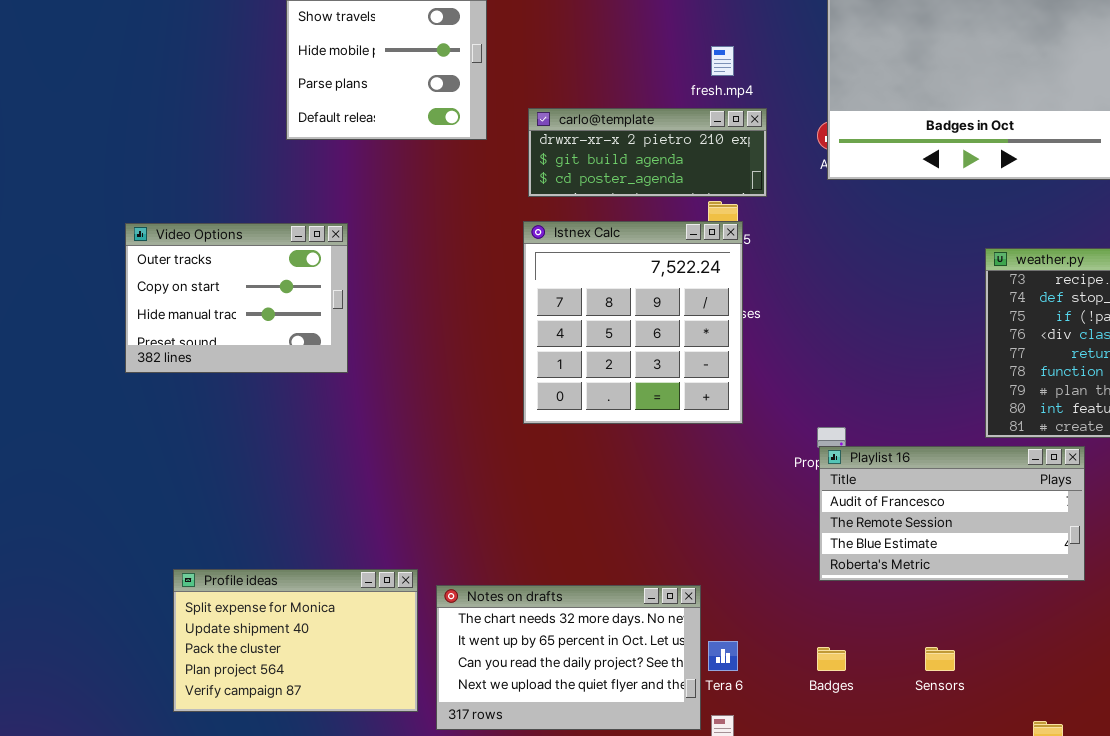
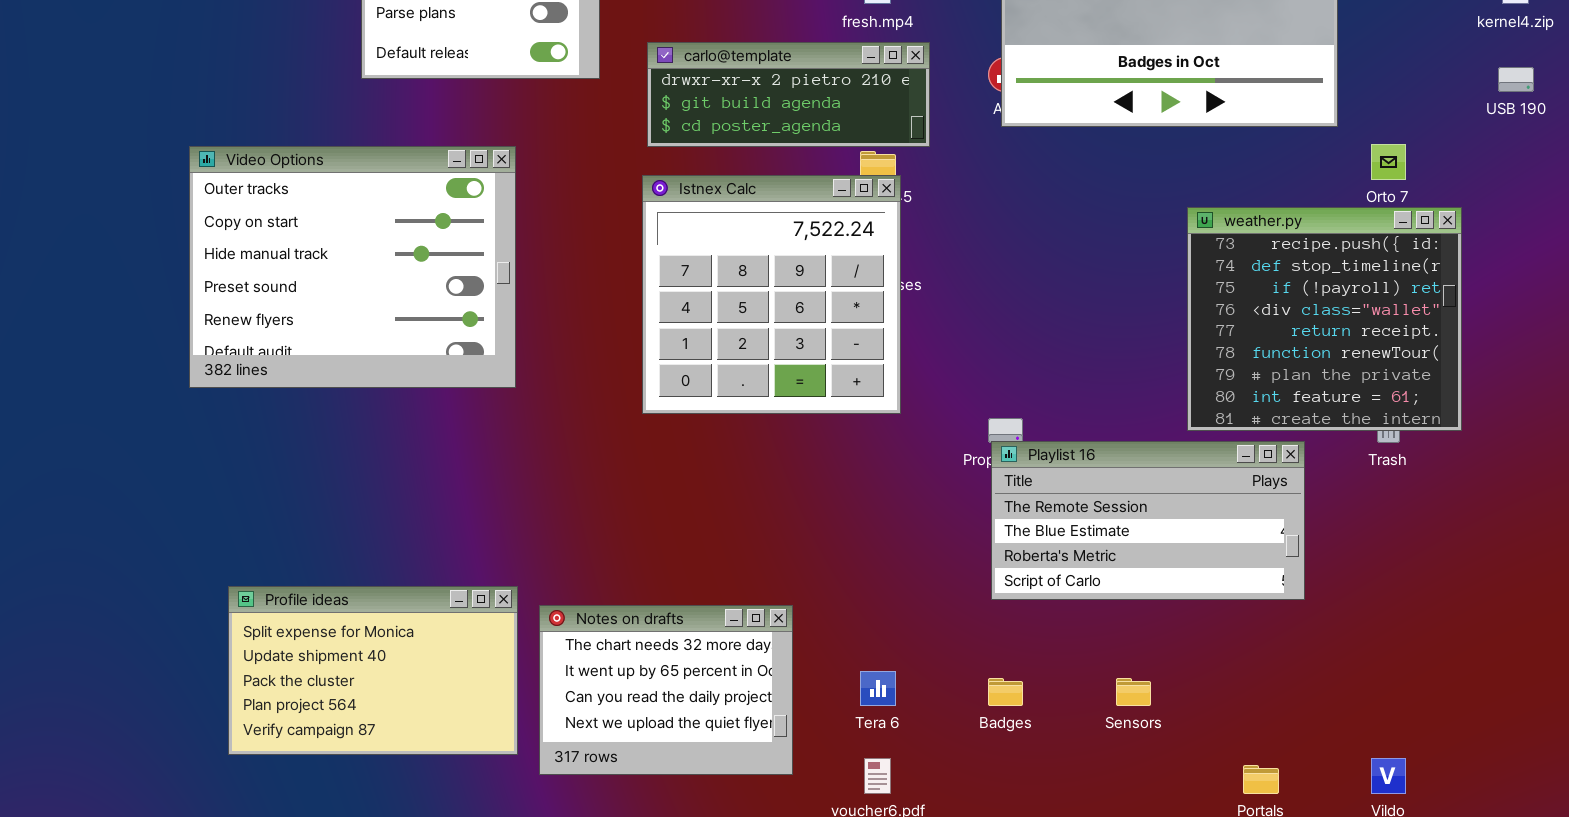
Video Options: [125,223,348,373] -> [189,146,516,388], moved, resized
Playlist 16: [819,446,1085,581] -> [991,441,1305,600], scrolled down 1 row
Notes on drafts: [436,585,701,730] -> [539,605,793,775], resized

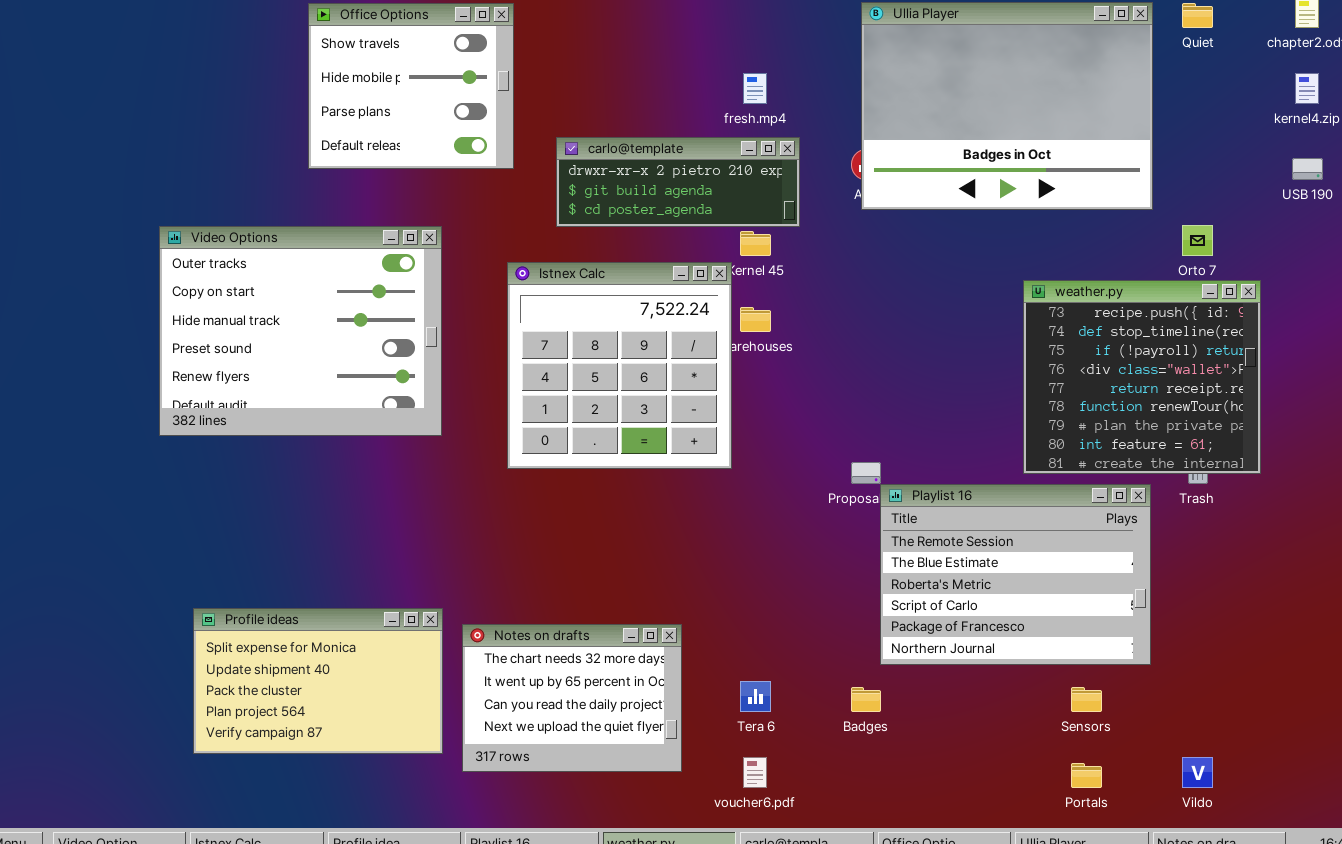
Istnex Calc: [642,175,901,414] -> [507,262,732,469], moved
Playlist 16: [991,441,1305,600] -> [880,484,1151,665], moved, resized
Sensors: [1116,678,1151,706] -> [1071,687,1102,712], moved

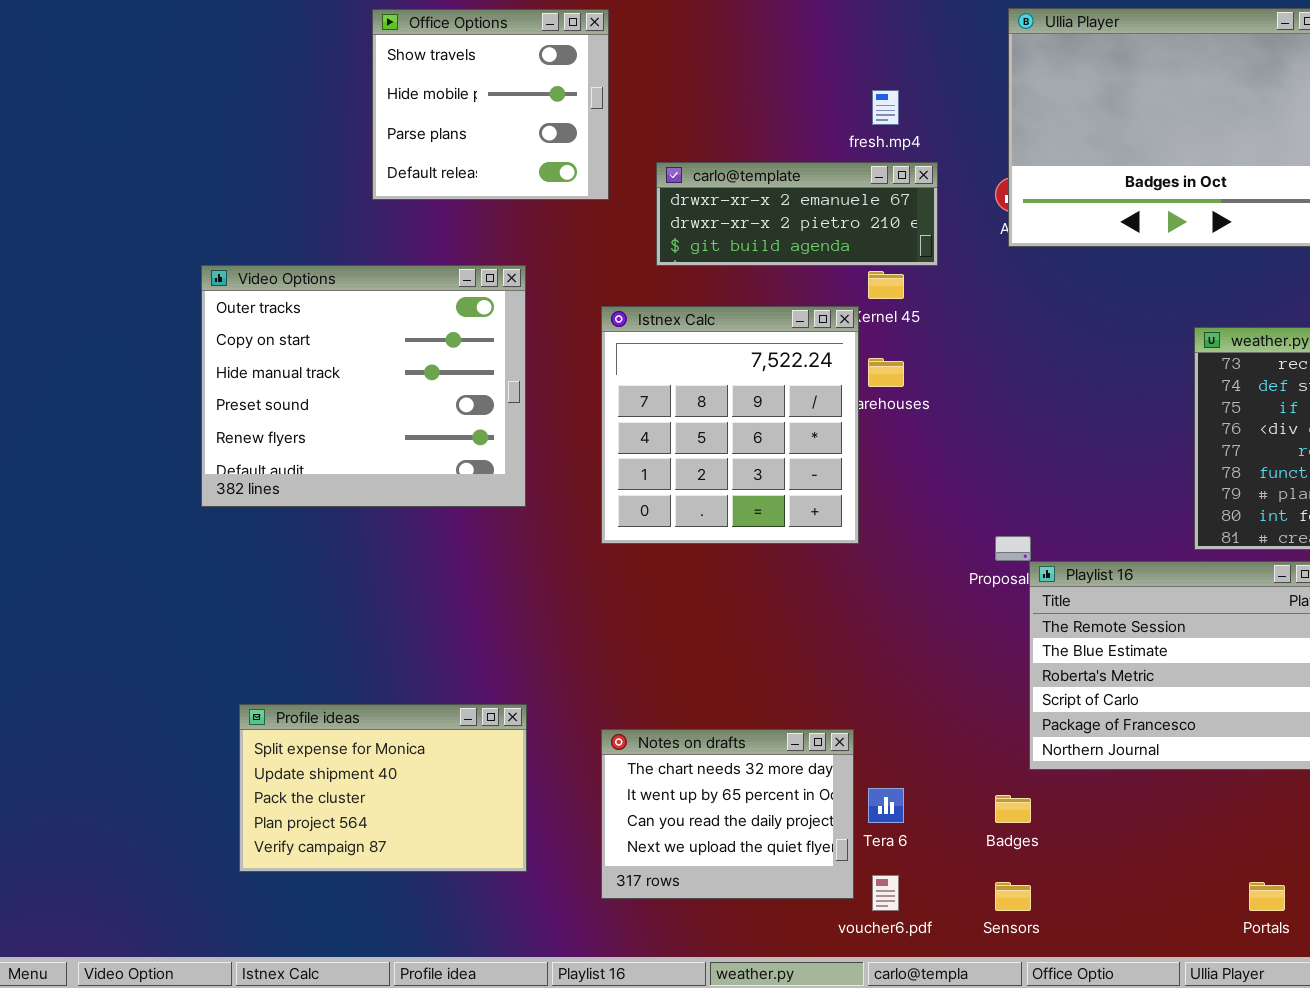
carlo@template: [556,137,800,227] -> [656,162,938,266], scrolled up 1 row
Notes on drafts: [462,624,682,772] -> [601,729,854,899], moved
Sensors: [1071,687,1102,712] -> [995,882,1031,911], moved

